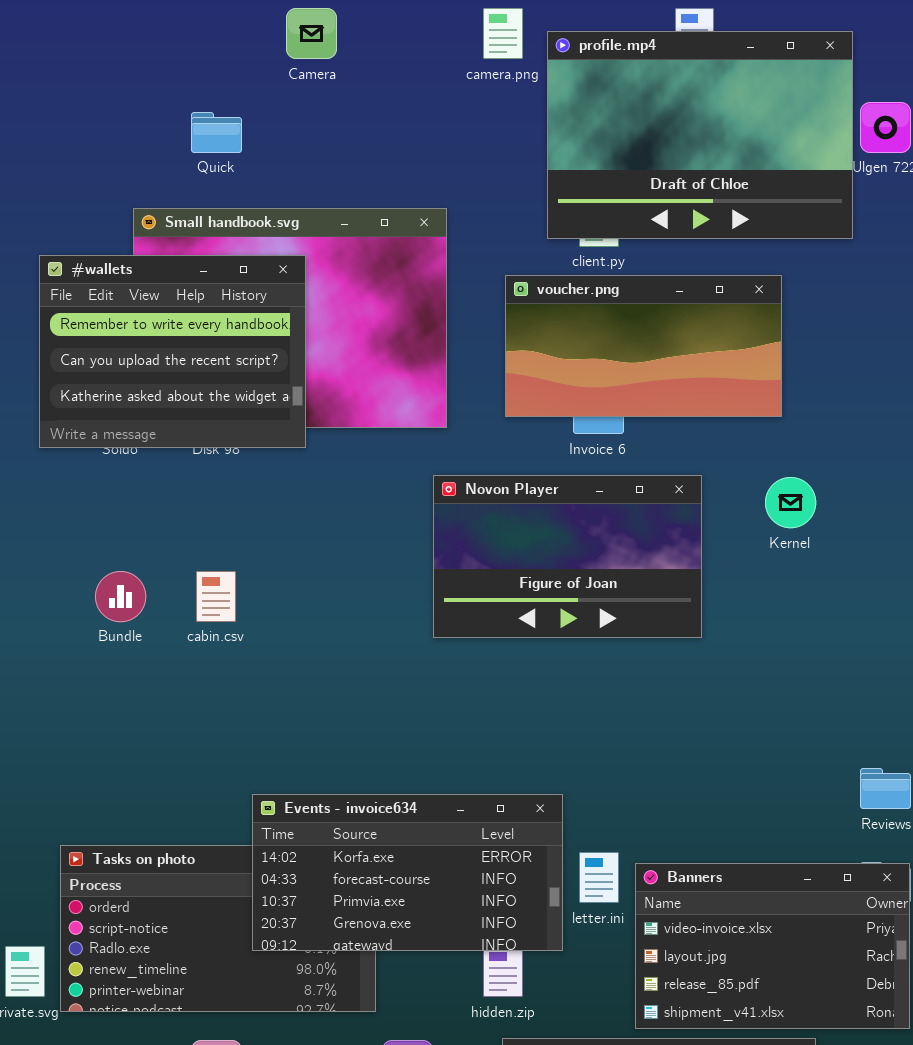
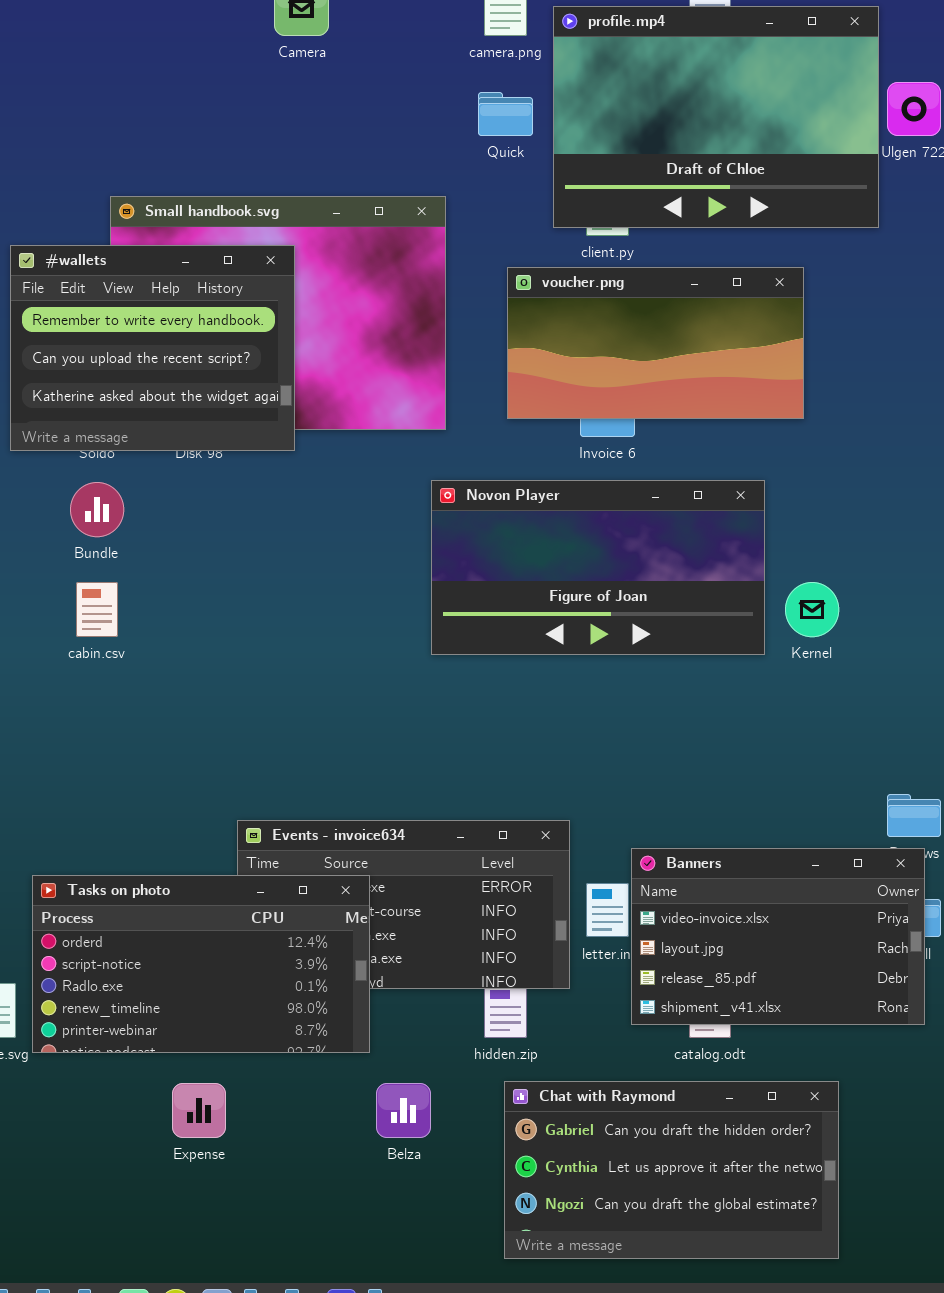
Quick: [191,112,242,153] -> [478,92,533,136], moved
Novon Player: [433,475,702,638] -> [431,480,765,655], resized
Kernel: [765,477,816,528] -> [785,582,839,637], moved
Bundle: [95,571,146,622] -> [70,482,124,537], moved
cabin.csv: [196,571,236,622] -> [76,582,118,637], moved
Tasks on photo: [60,845,376,1012] -> [32,875,370,1053], raised
Banners: [635,863,910,1029] -> [631,848,925,1025], moved

